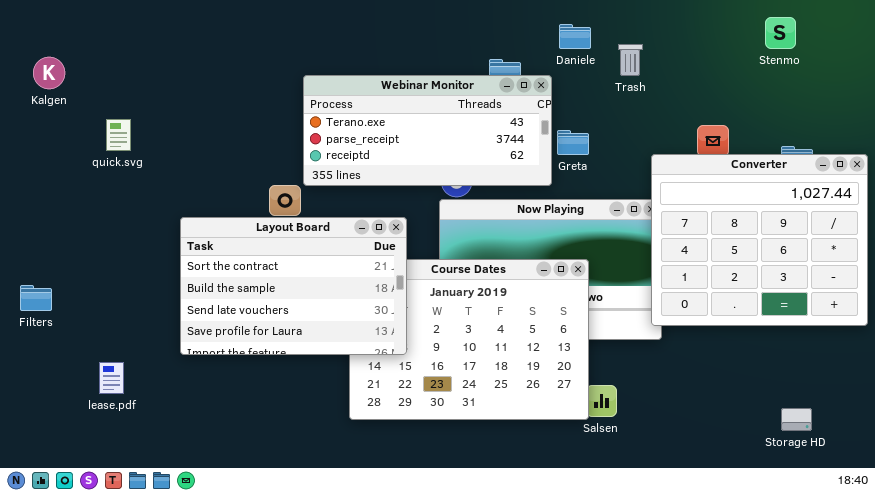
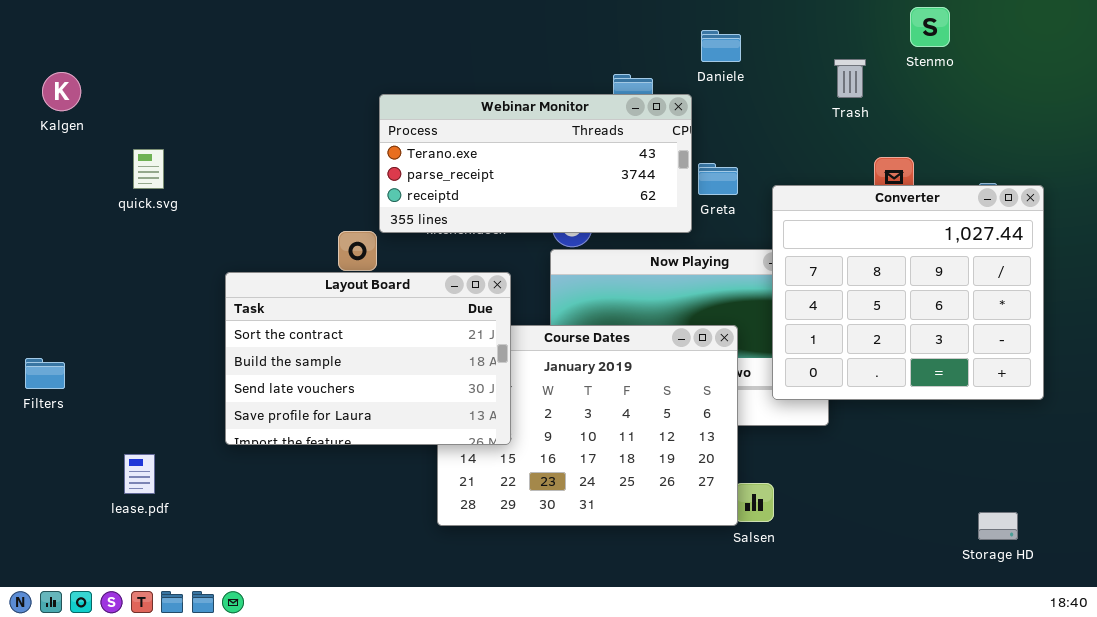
Stenmo: [765,17,796,49] -> [910,7,950,47], moved
Trash: [618,44,643,76] -> [834,59,866,98], moved
Converter: [651,154,868,326] -> [772,185,1044,400], moved

